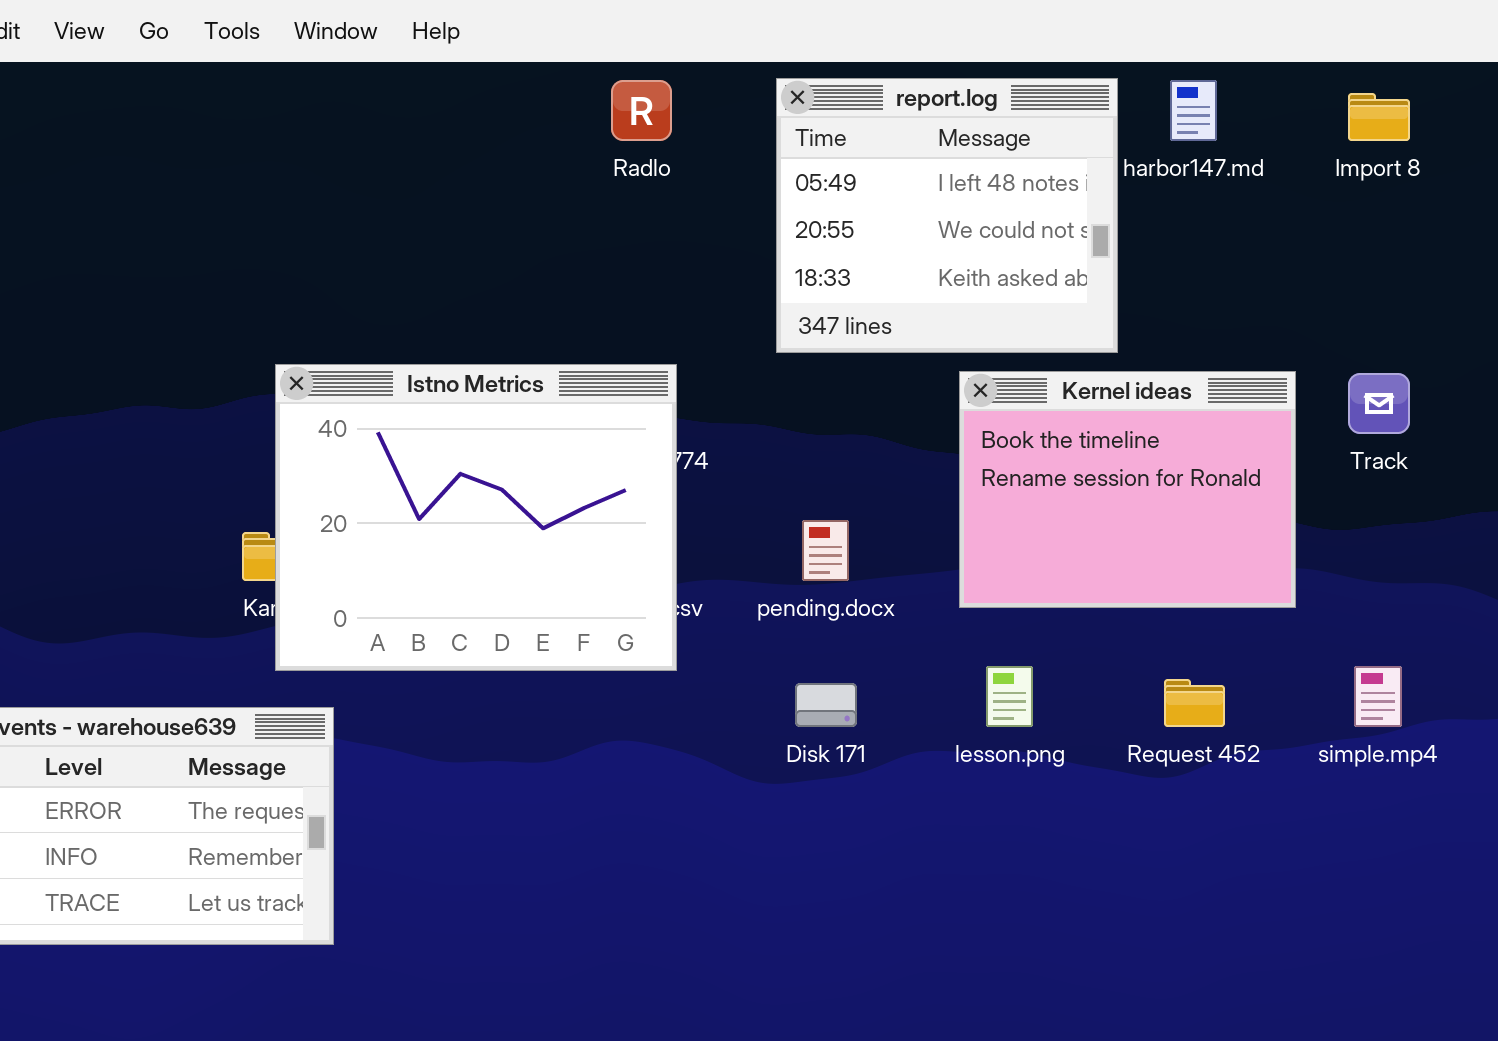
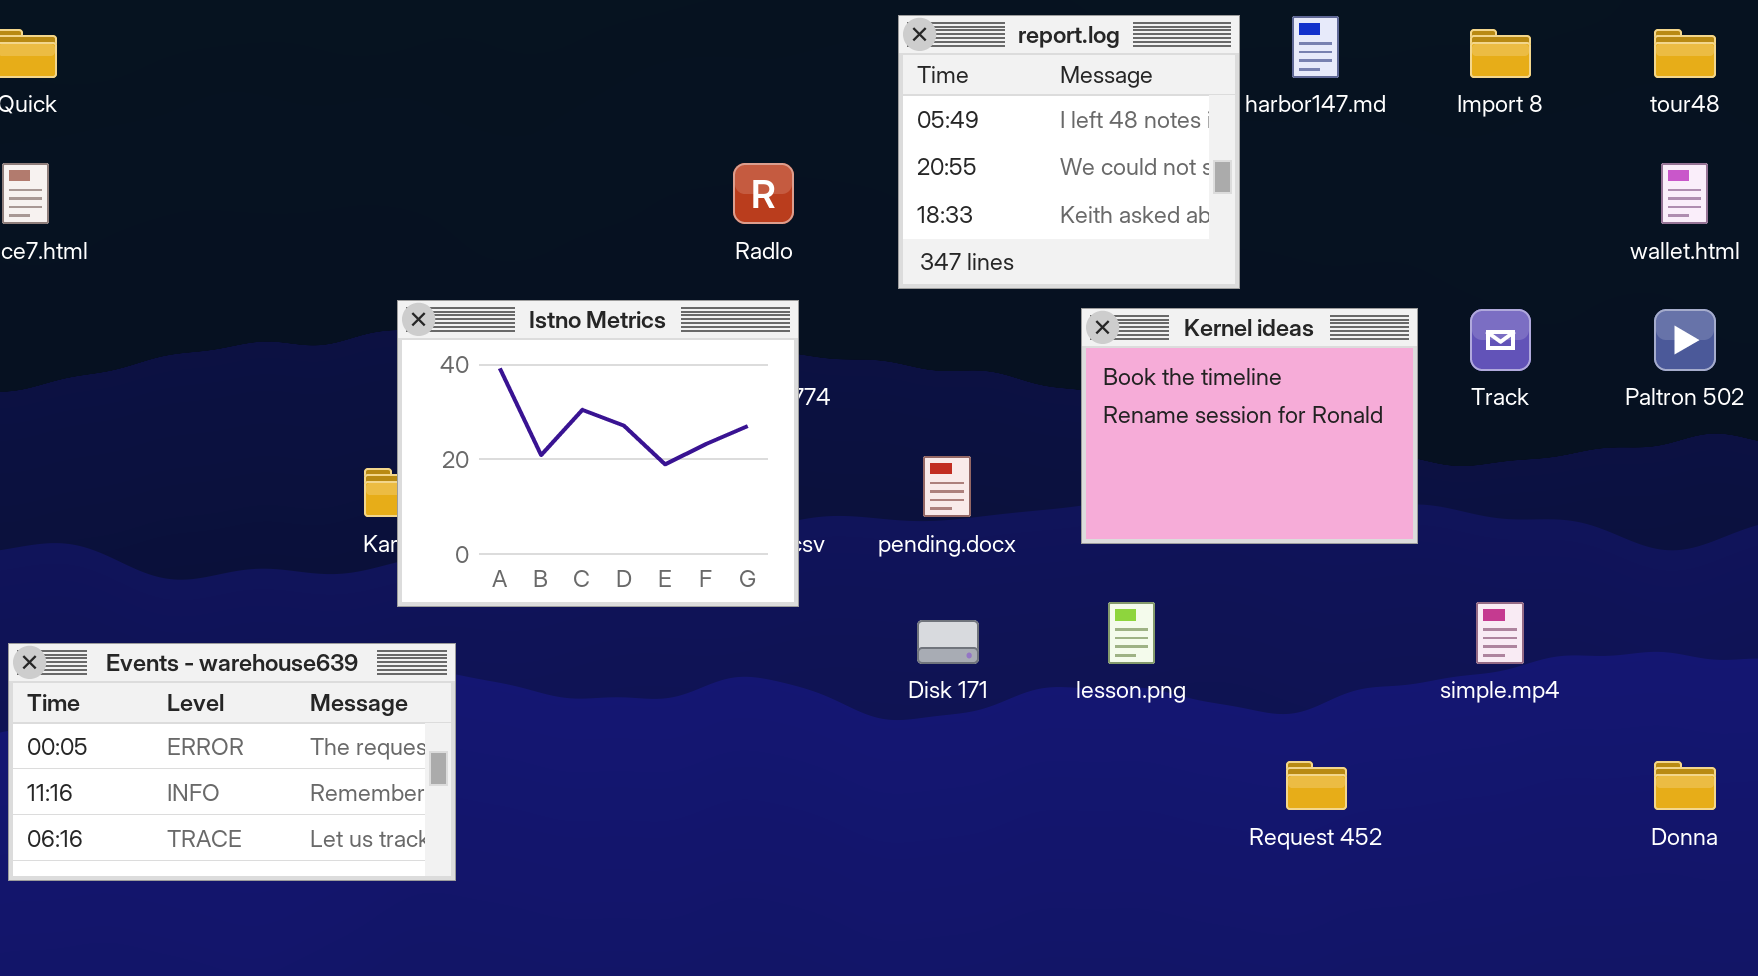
Radlo: [611,80,672,141] -> [733,163,794,224], moved
Request 452: [1164,679,1225,727] -> [1286,761,1347,810], moved

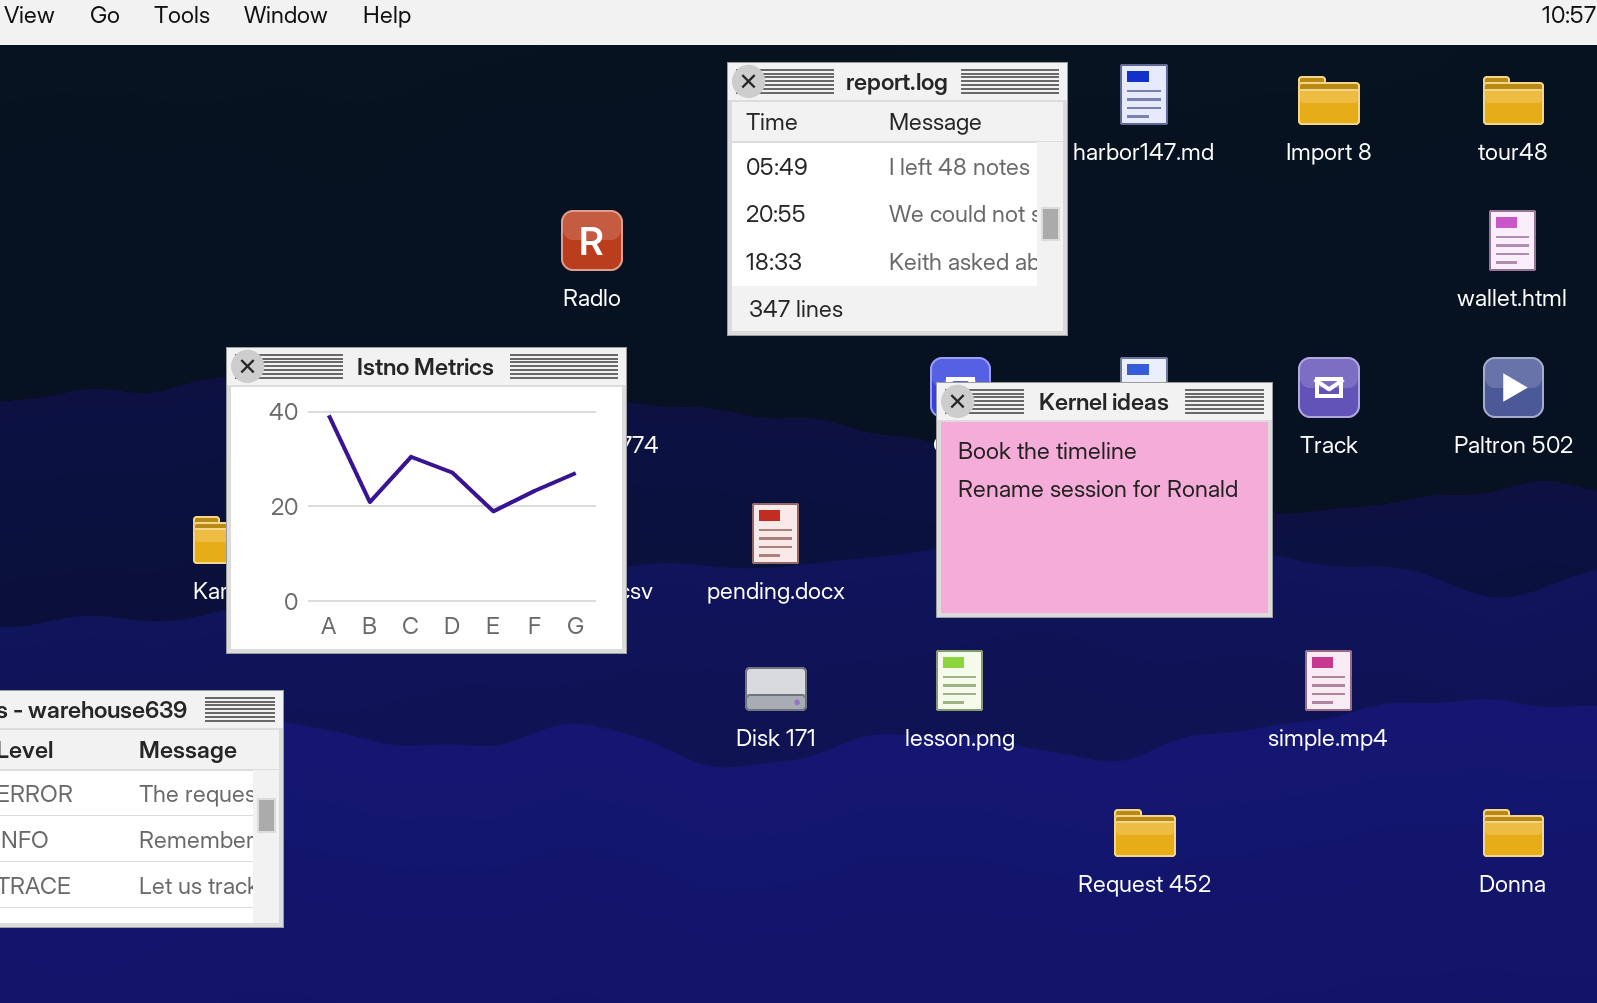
Kernel ideas: [1081,308,1418,544] -> [936,382,1273,618], moved

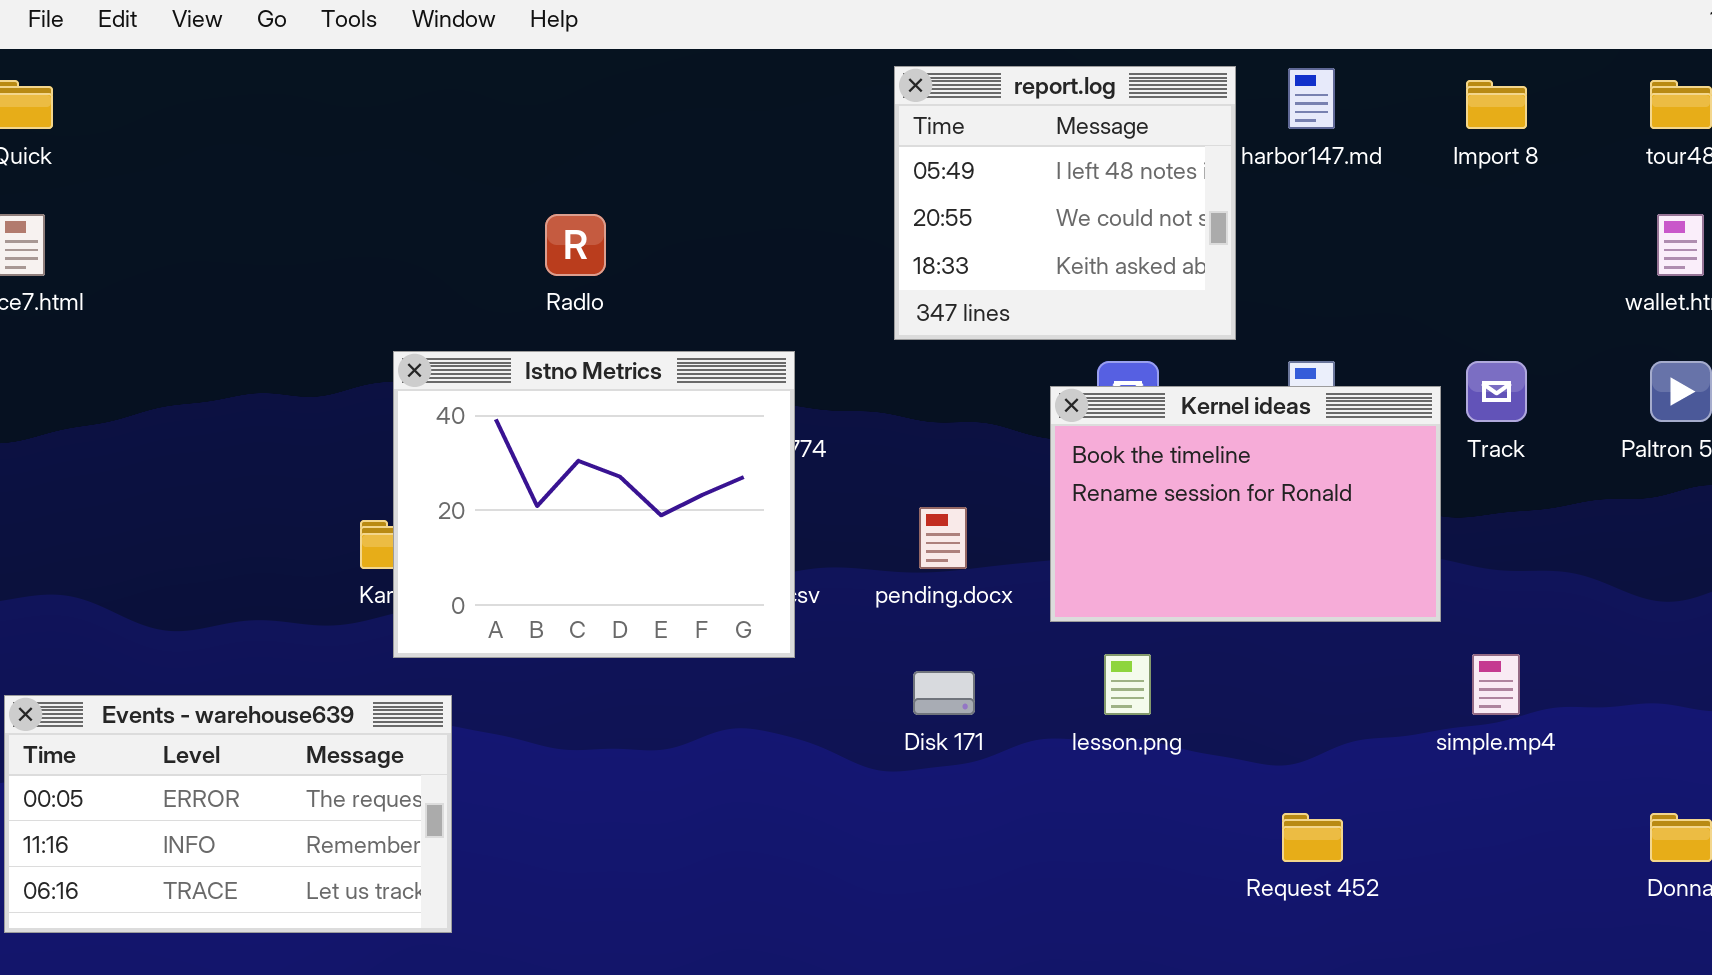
Radlo: [561,210,623,271] -> [545,214,606,276], moved
Kernel ideas: [936,382,1273,618] -> [1050,386,1441,622], resized

